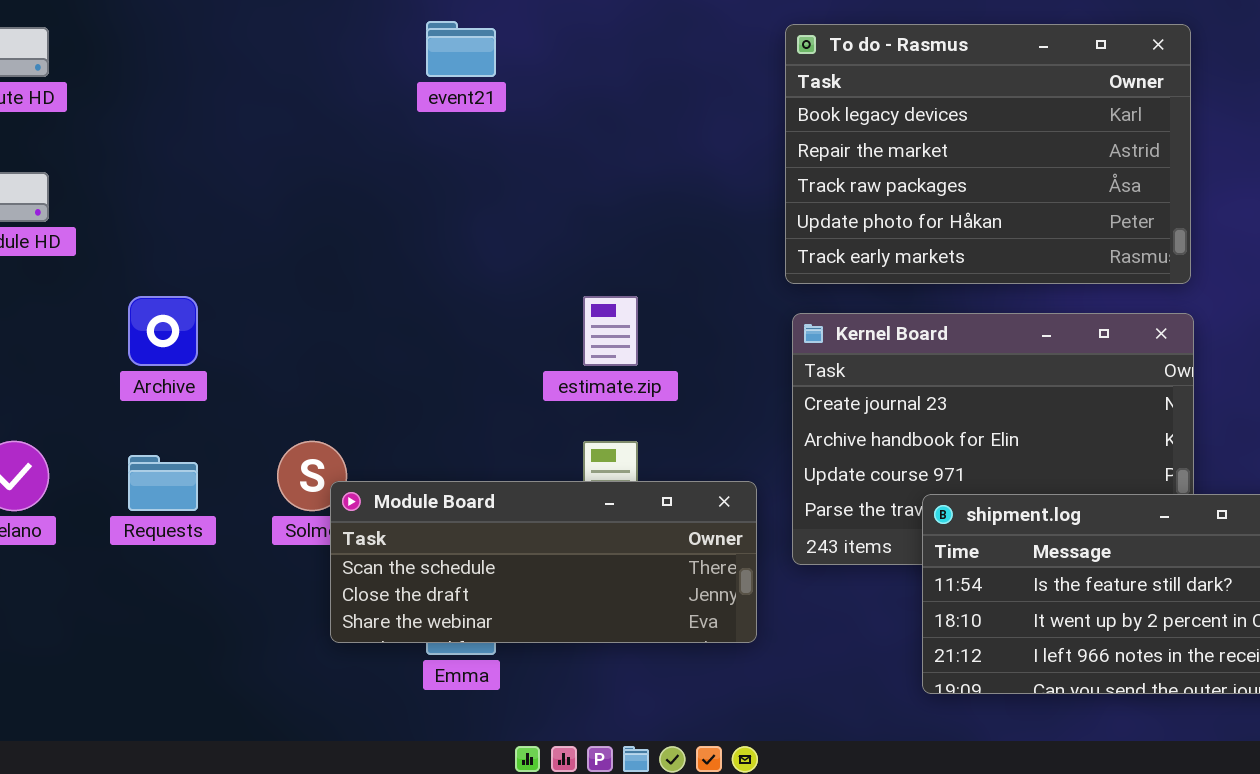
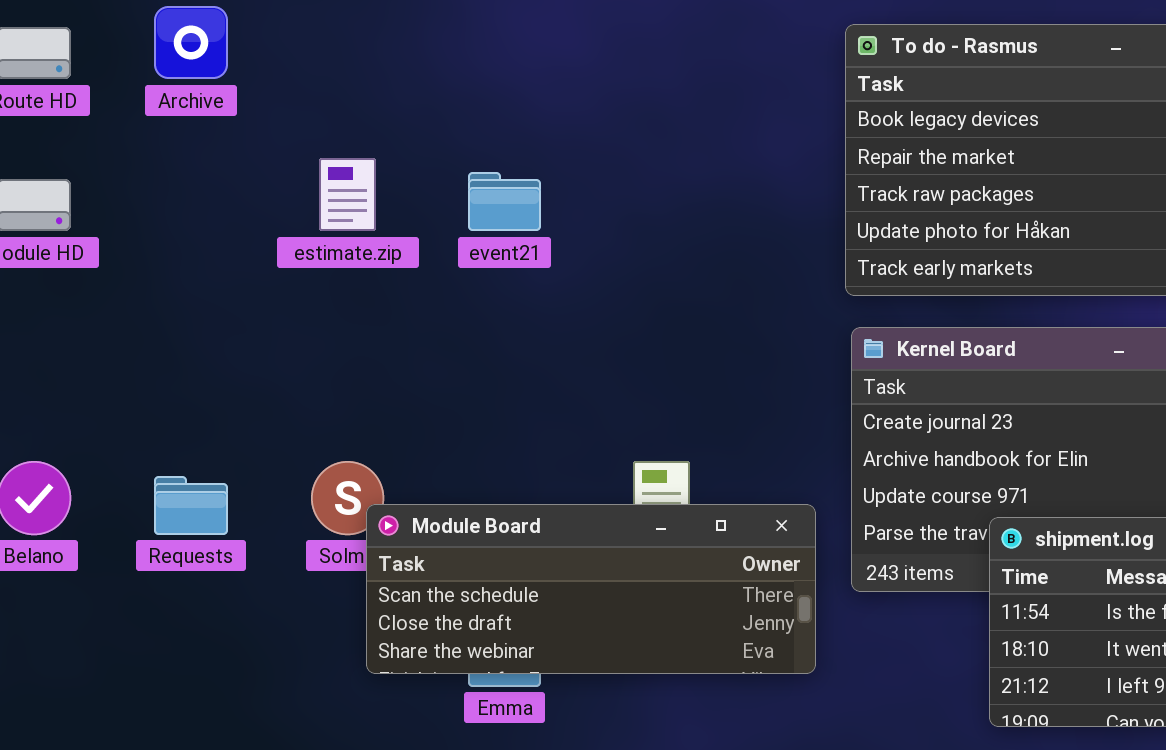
event21: [426,21,496,77] -> [468,172,541,231], moved
Archive: [128,296,198,366] -> [154,6,228,79], moved
estimate.zip: [583,296,638,366] -> [319,158,376,231], moved

